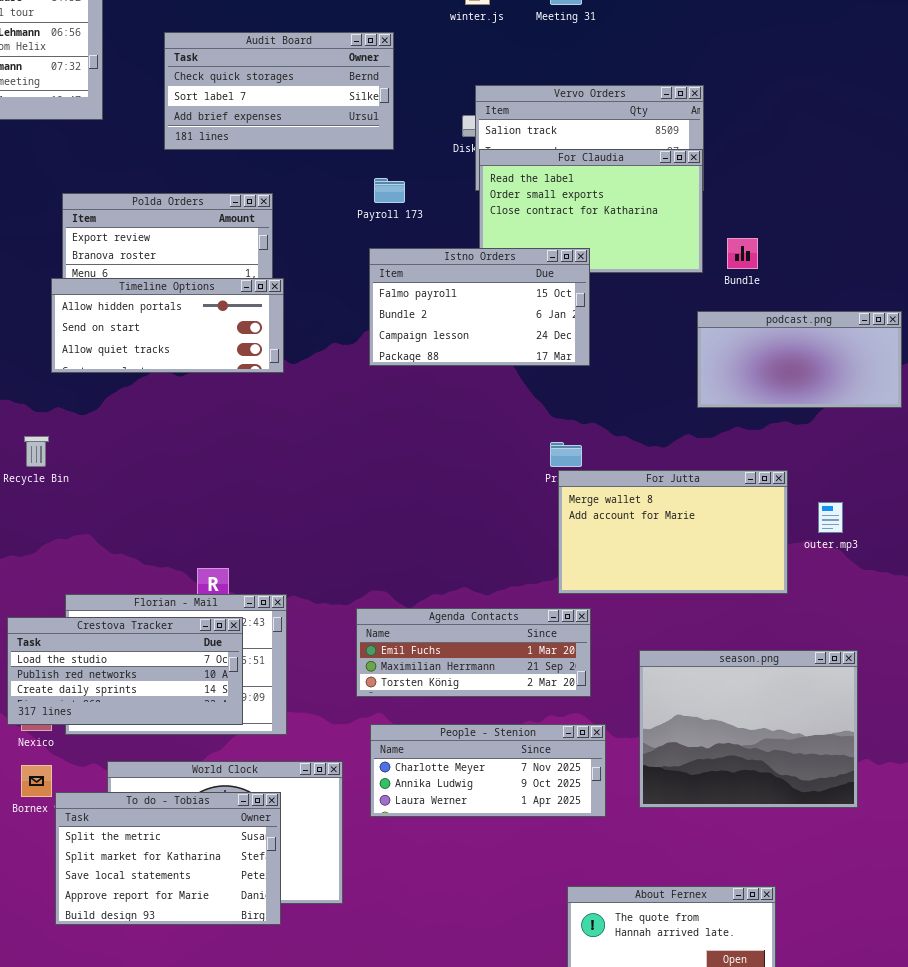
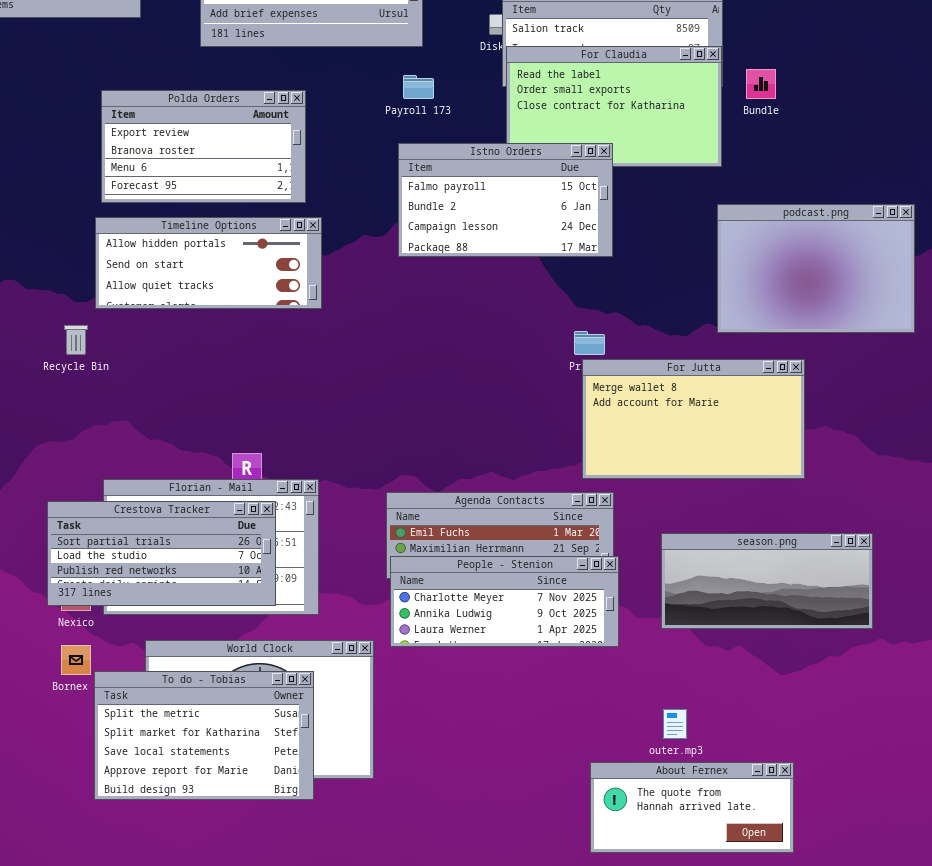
Bundle: [727,238,758,269] -> [746,69,776,99], moved
Timeline Options: [51,278,284,373] -> [95,217,322,309], moved
podcast.png: [697,311,902,408] -> [717,204,915,333], resized
outer.mp3: [818,502,843,533] -> [663,709,687,739], moved
Crestova Tracker: [7,617,243,725] -> [47,501,276,606], scrolled up 1 row
season.png: [639,650,858,808] -> [661,533,873,629], resized
People - Stenion: [370,724,606,817] -> [390,556,619,647], moved

